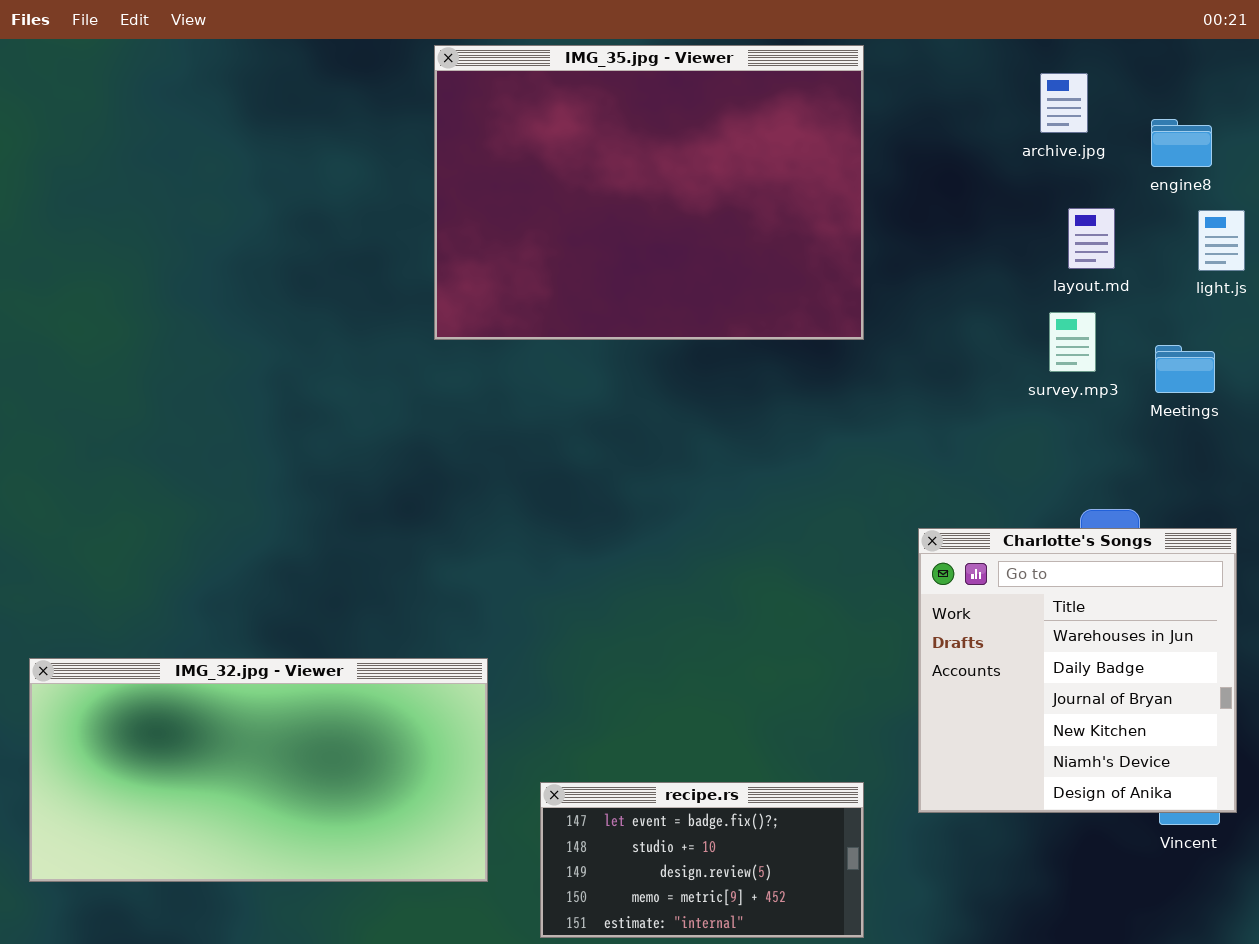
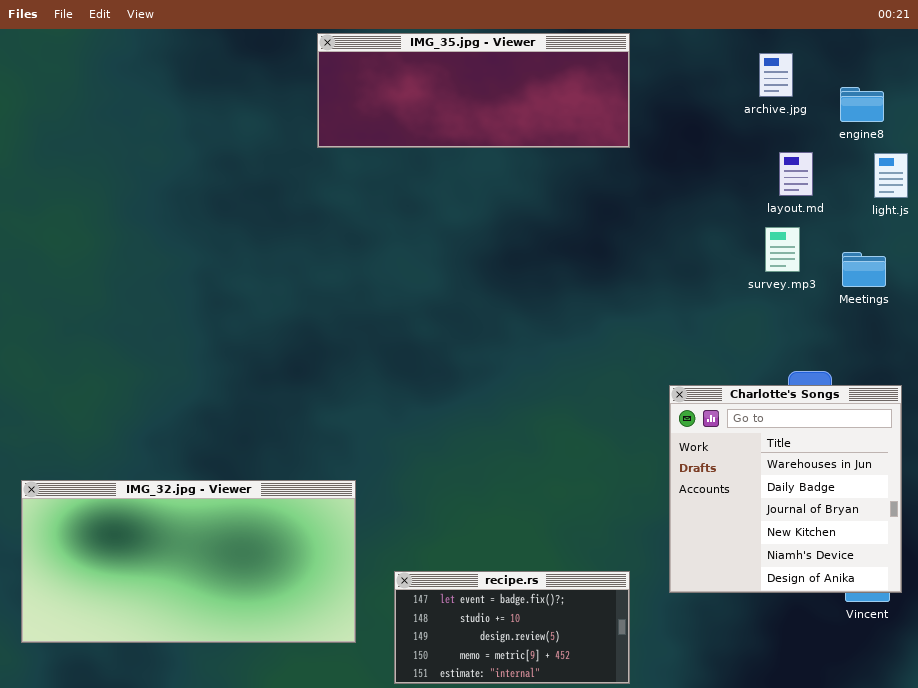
IMG_35.jpg - Viewer: [434,45,864,340] -> [317,33,630,148], resized

